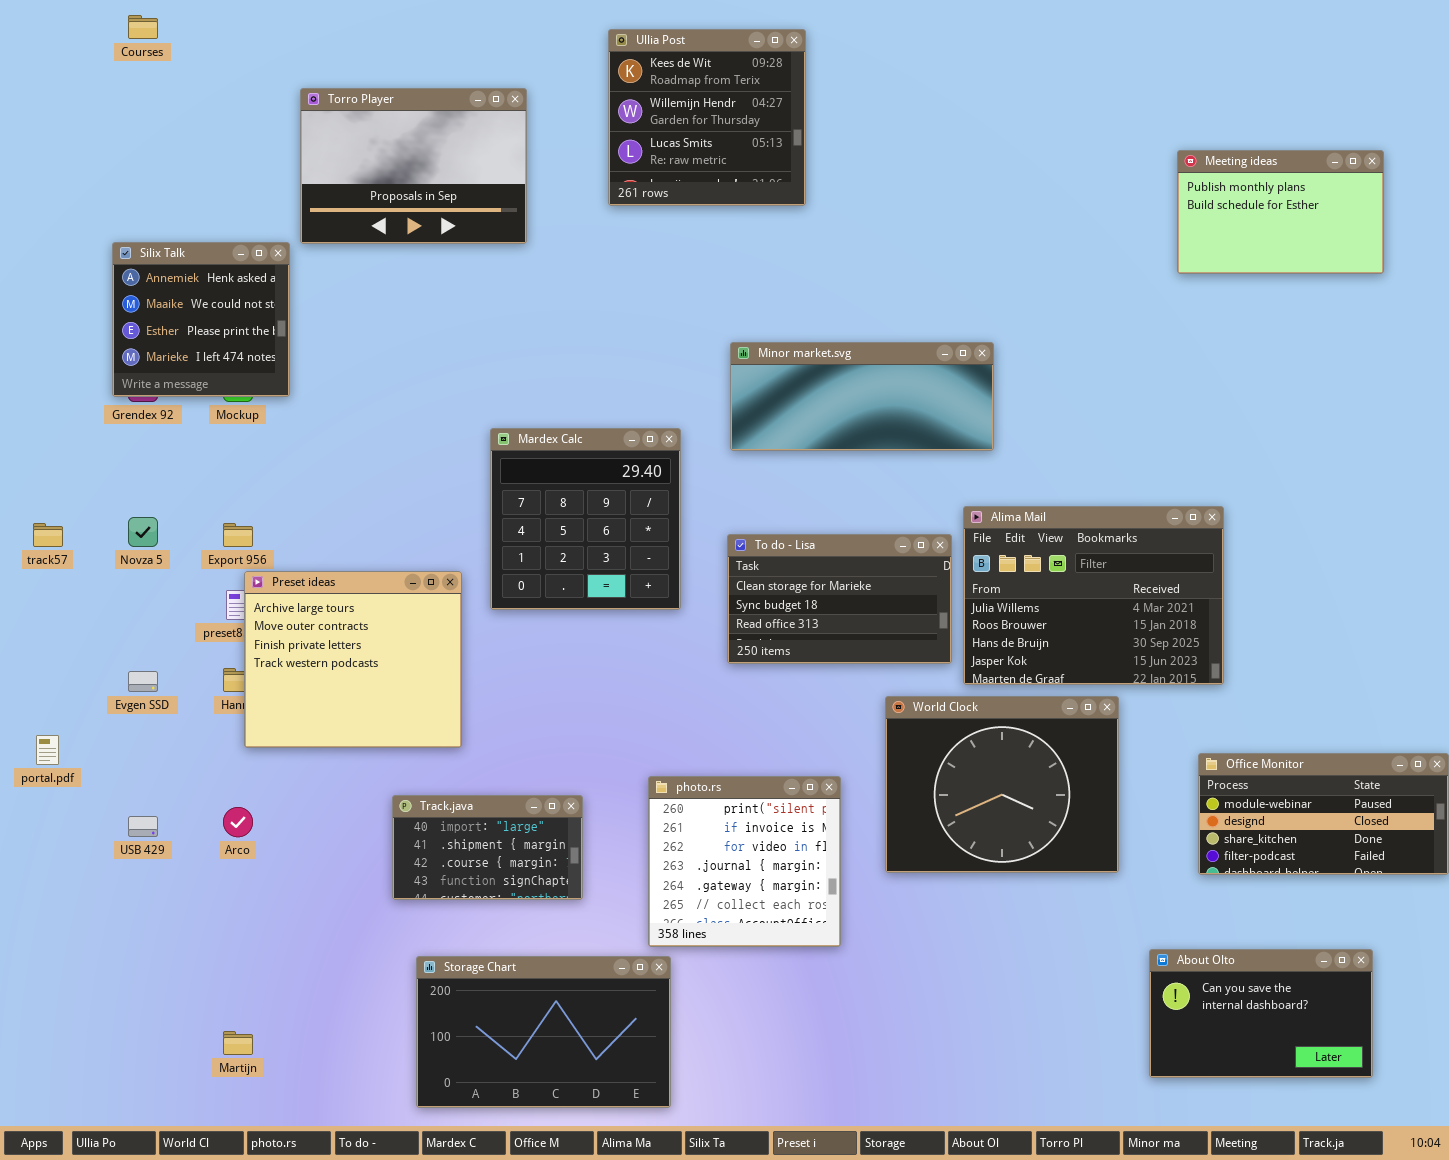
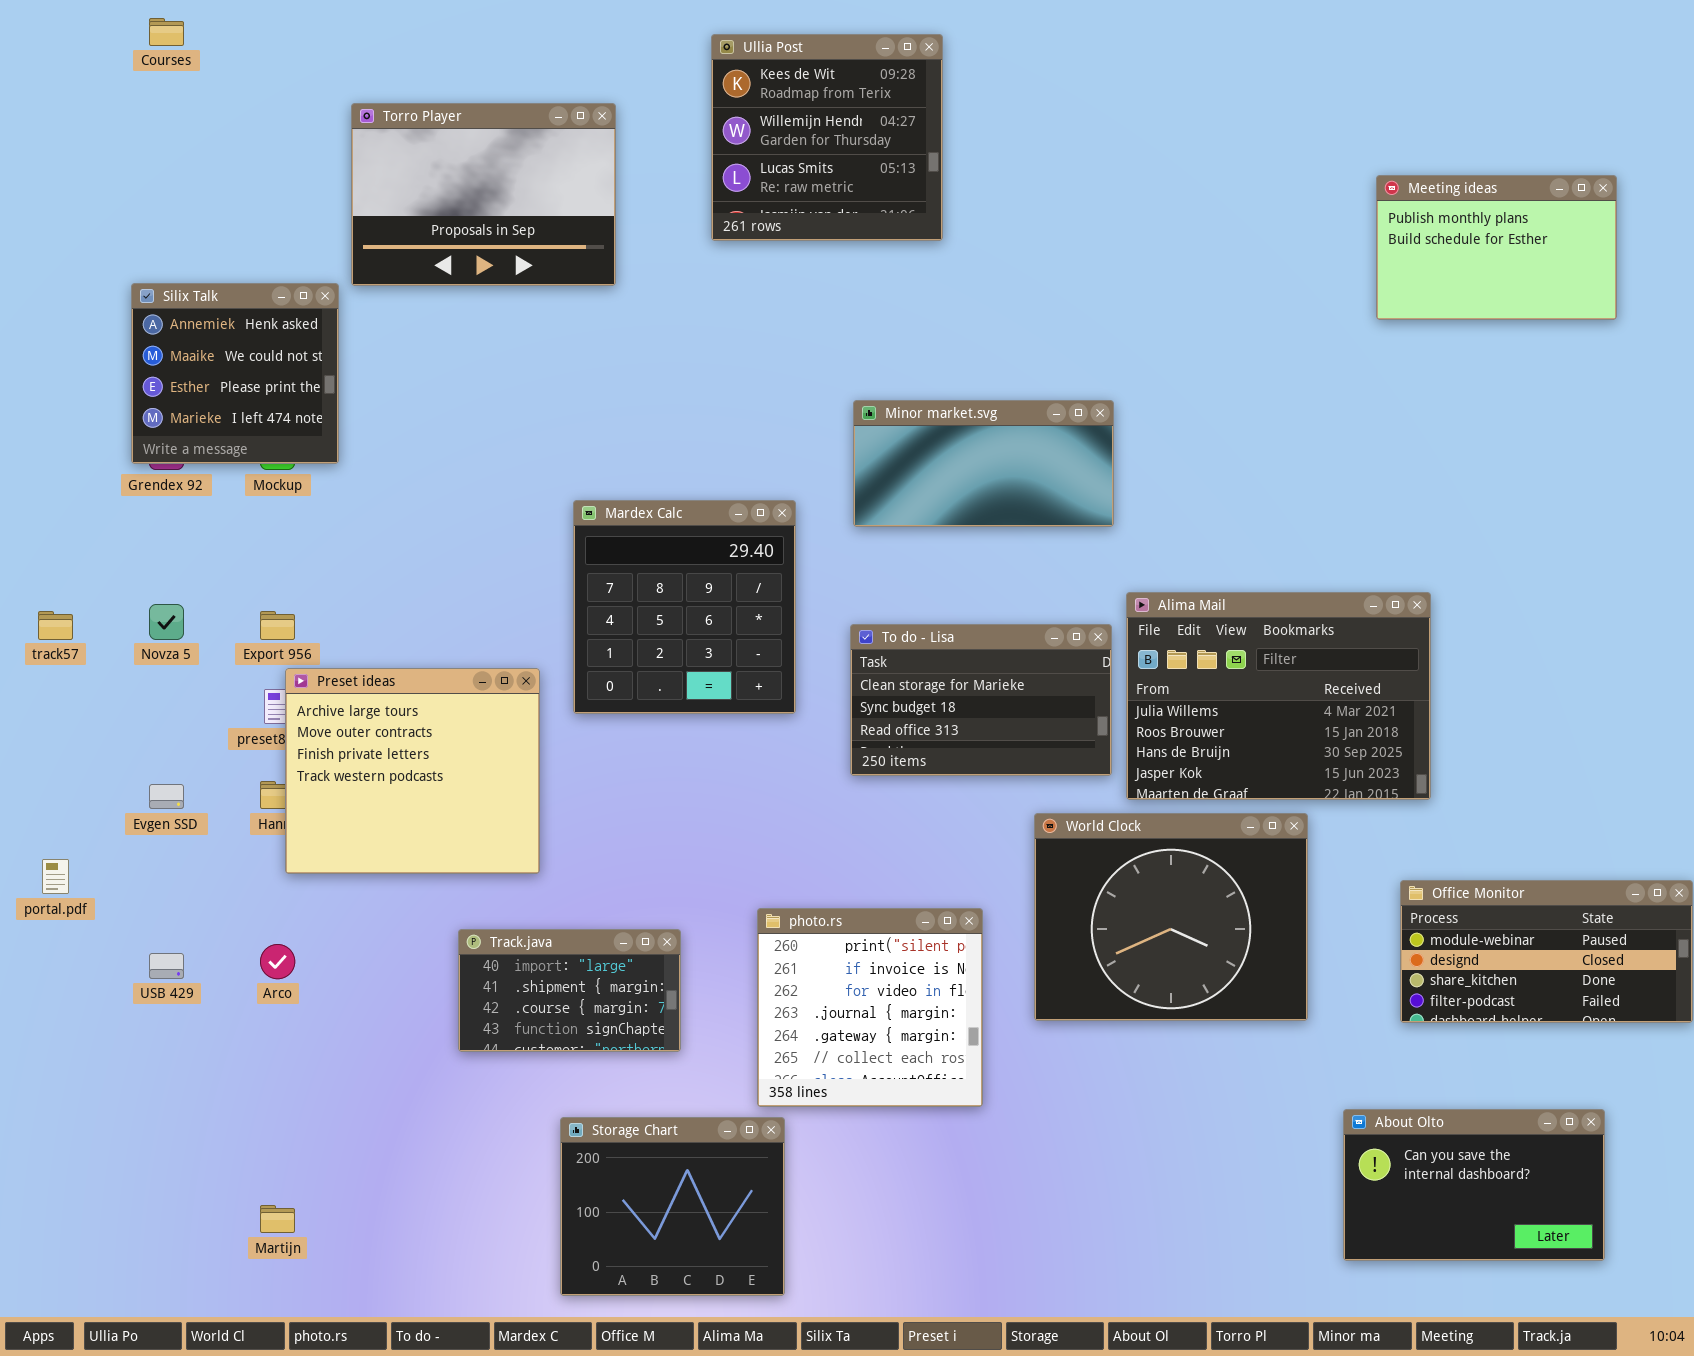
Minor market.svg: [730,342,994,451] -> [853,400,1114,527], resized
Storage Chart: [416,956,671,1108] -> [560,1117,785,1296], resized

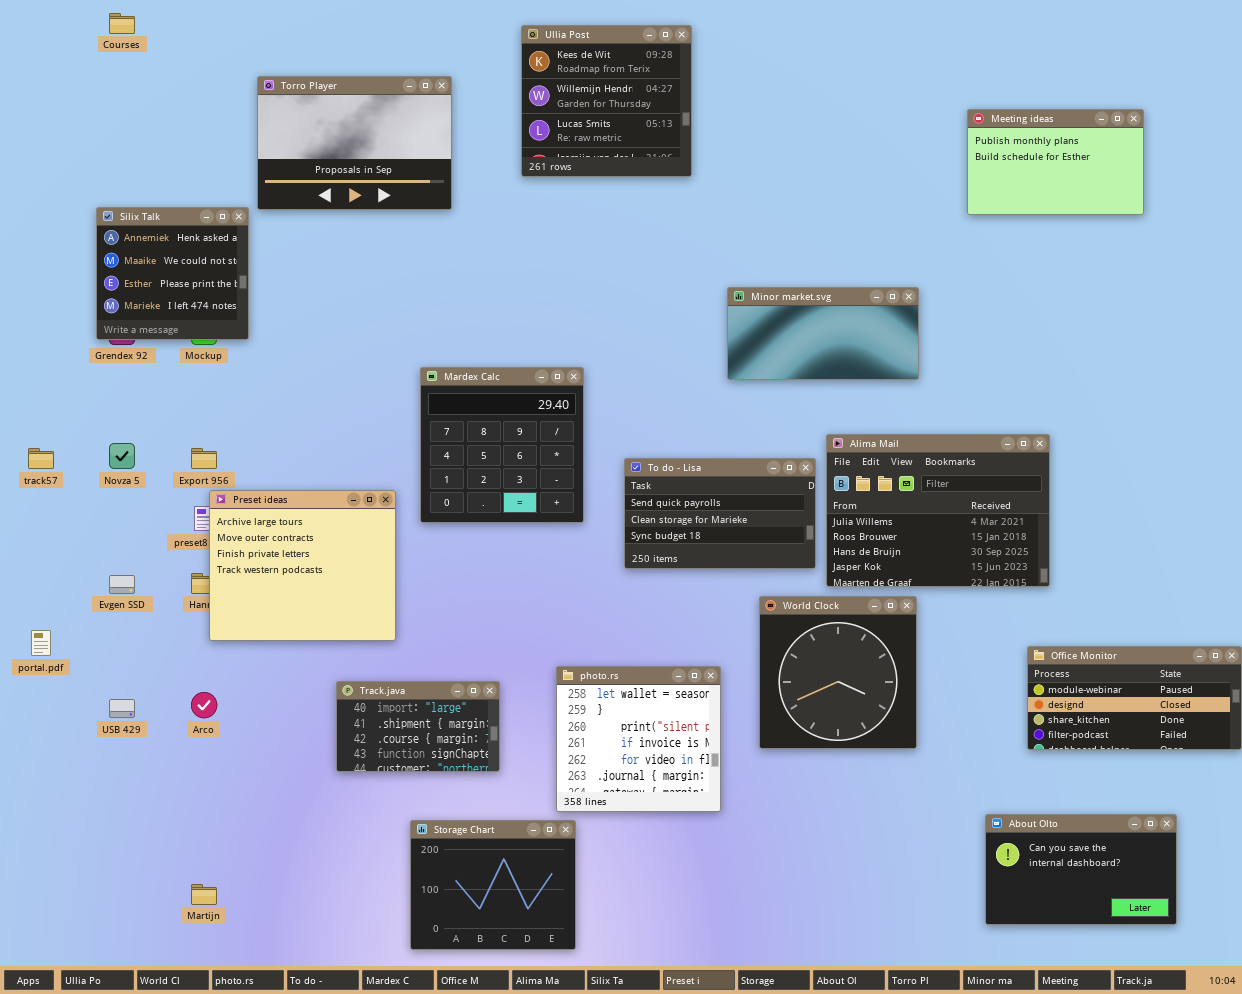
Meeting ideas: [1376,175,1617,320] -> [967,109,1144,215], moved
Minor market.svg: [853,400,1114,527] -> [727,287,919,380], moved
To do - Lisa: [850,624,1112,776] -> [624,458,816,569], scrolled up 1 row
World Clock: [1034,813,1308,1021] -> [759,596,917,749], resized
photo.rs: [757,908,983,1107] -> [556,666,721,812], scrolled up 2 rows

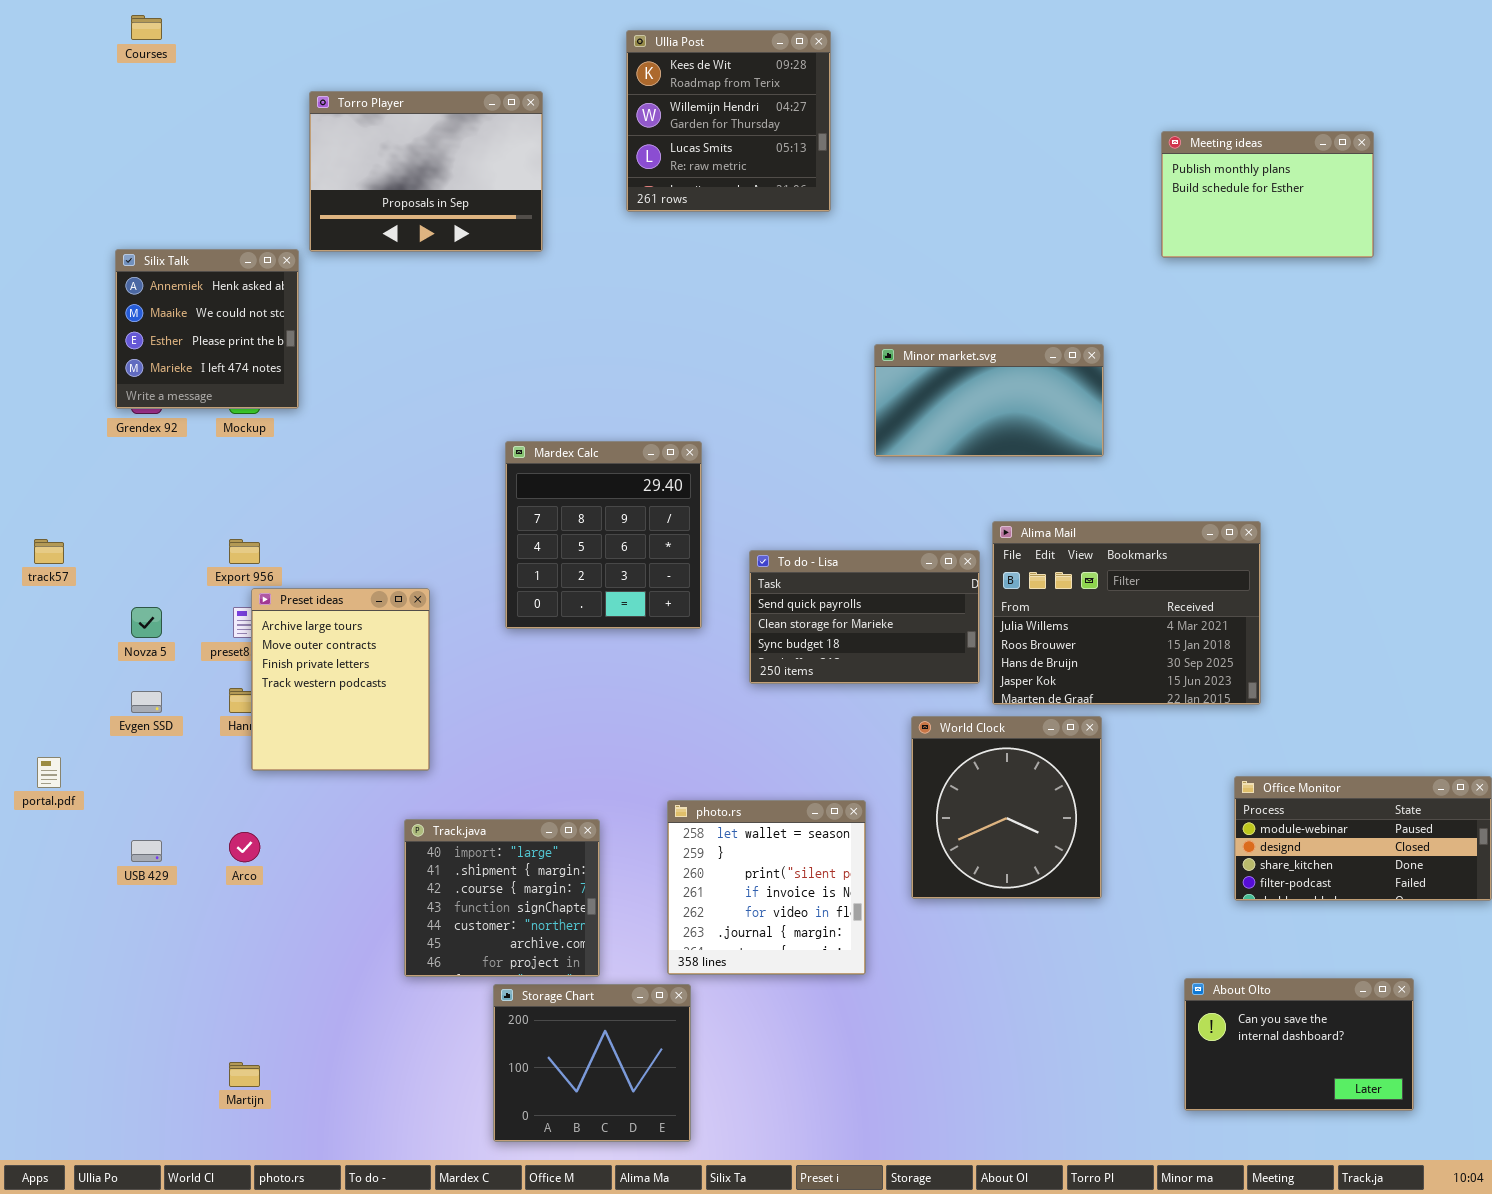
Novza 5: [109,443,135,469] -> [131,607,162,638], moved
Preset ideas: [209,490,396,641] -> [251,588,430,771], resized
Track.java: [336,681,500,772] -> [404,819,600,977], resized

